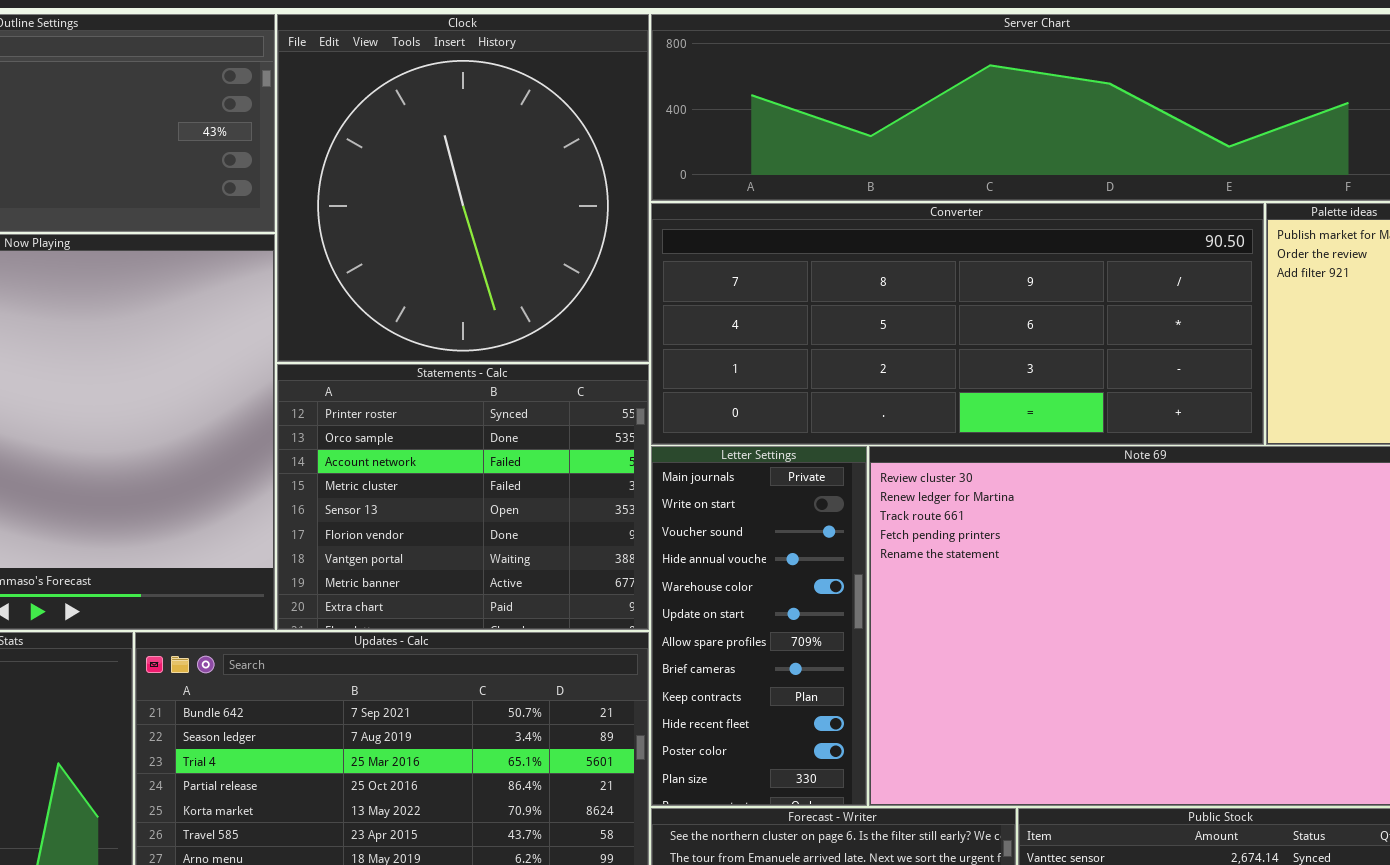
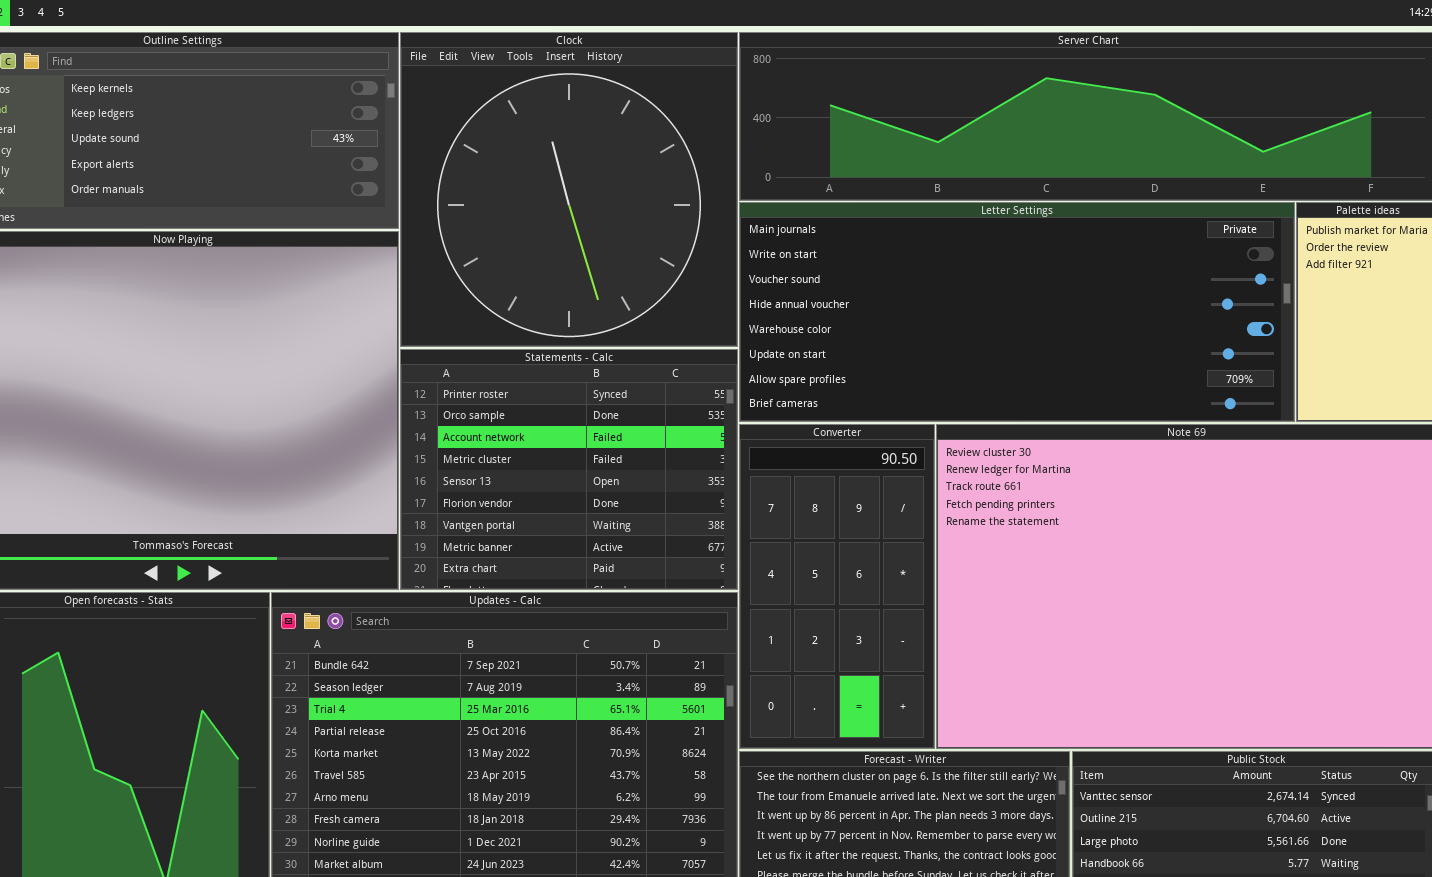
Converter: [651,203,1264,445] -> [739,424,935,749], moved, resized
Letter Settings: [651,446,867,806] -> [739,202,1295,422], moved, resized

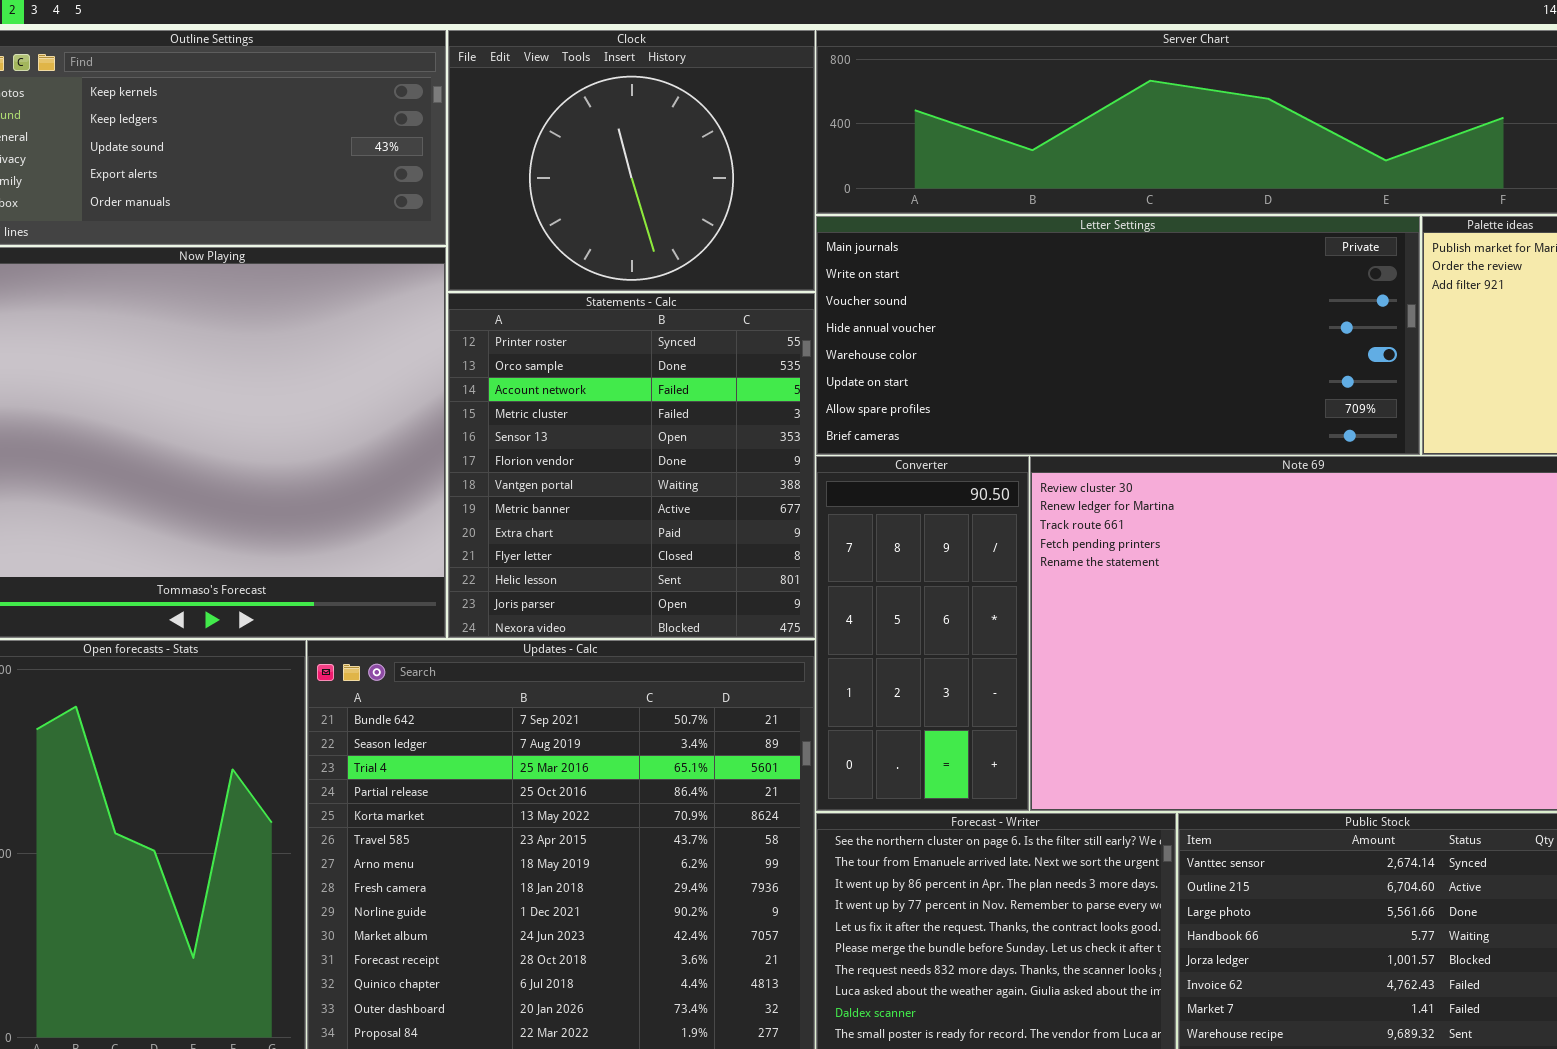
Clock: [400,32,738,347] -> [448,30,815,291], resized
Statements - Calc: [400,349,738,590] -> [448,293,815,638], resized

